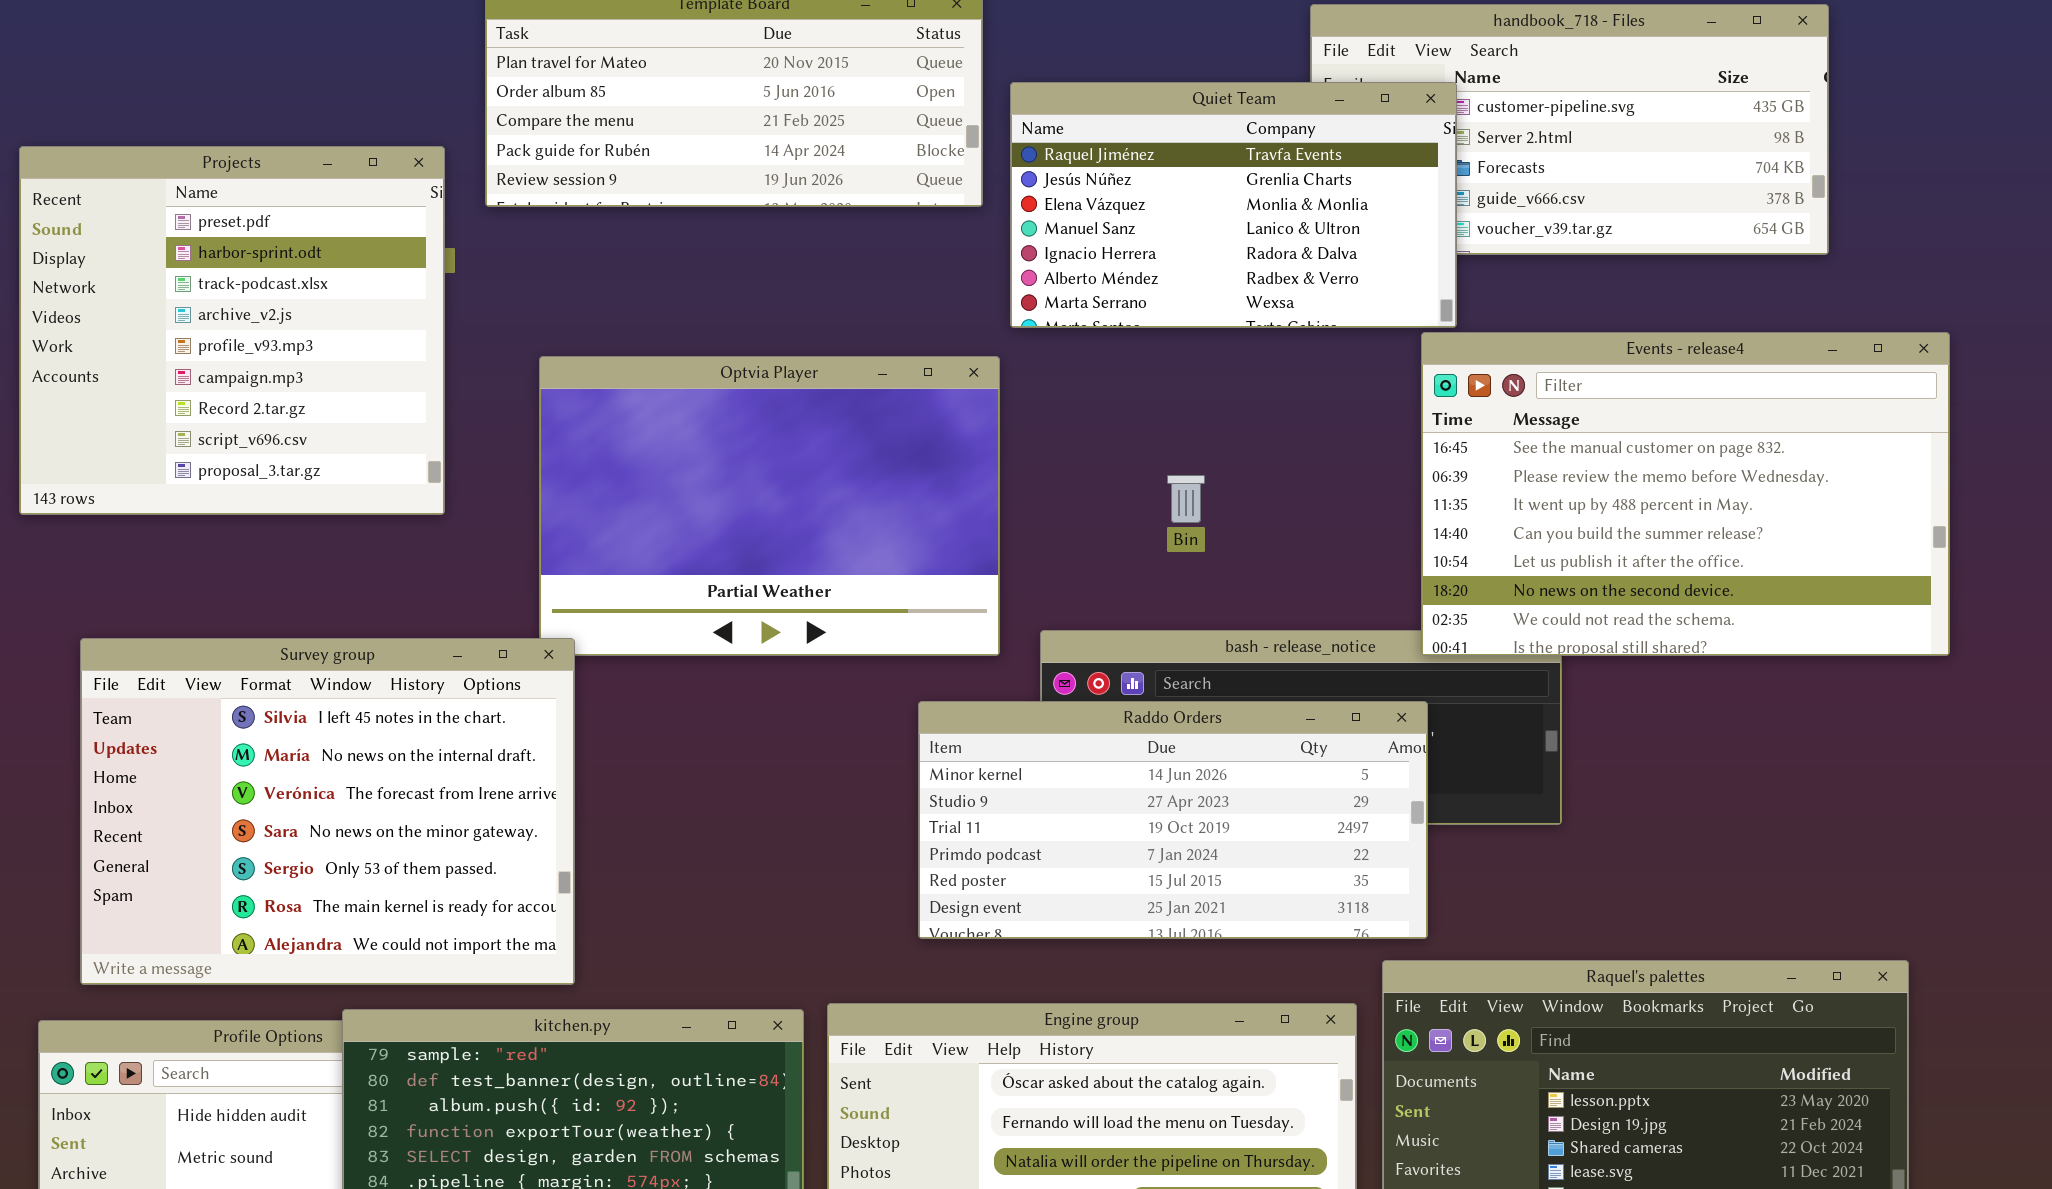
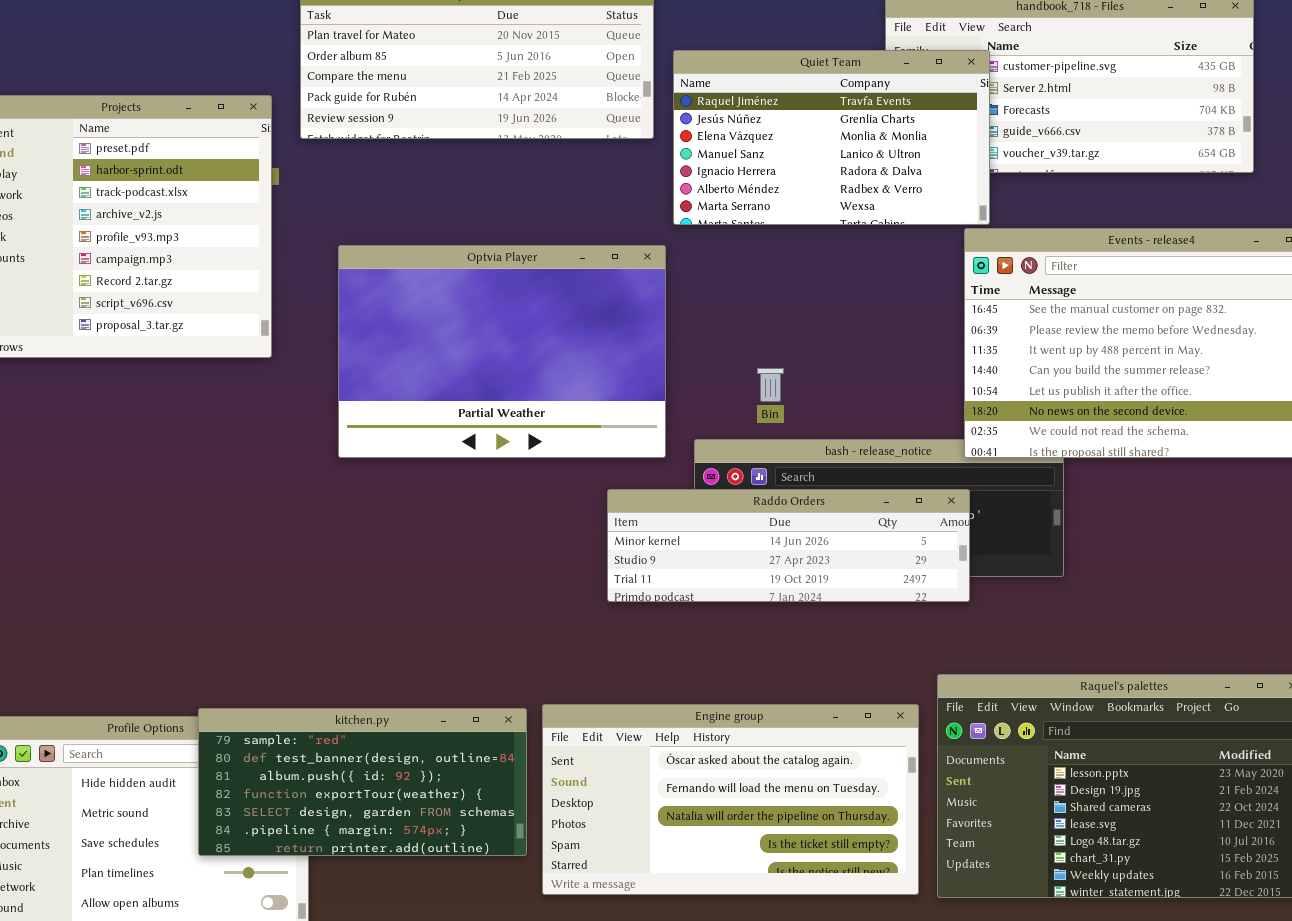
Bin: [1167,475,1205,523] -> [757,368,784,402], moved
Survey group: [80,638,575,985] -> none, closed
Raddo Orders: [918,701,1428,939] -> [607,489,970,602], resized

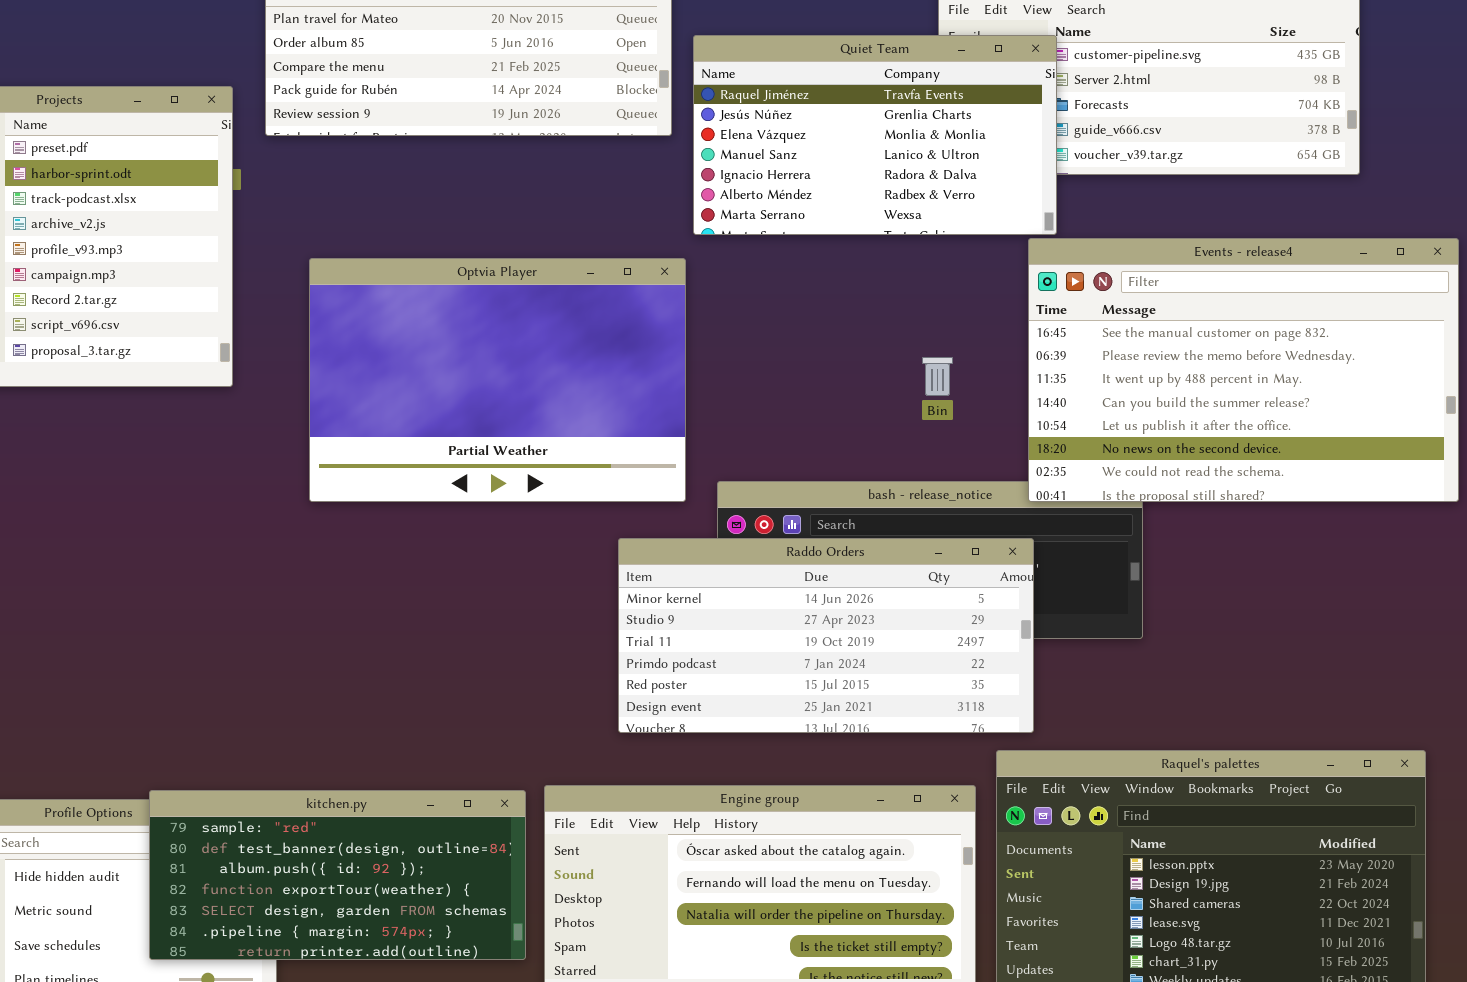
Bin: [757,368,784,402] -> [922,357,953,396], moved
Raddo Orders: [607,489,970,602] -> [618,538,1034,733], resized

